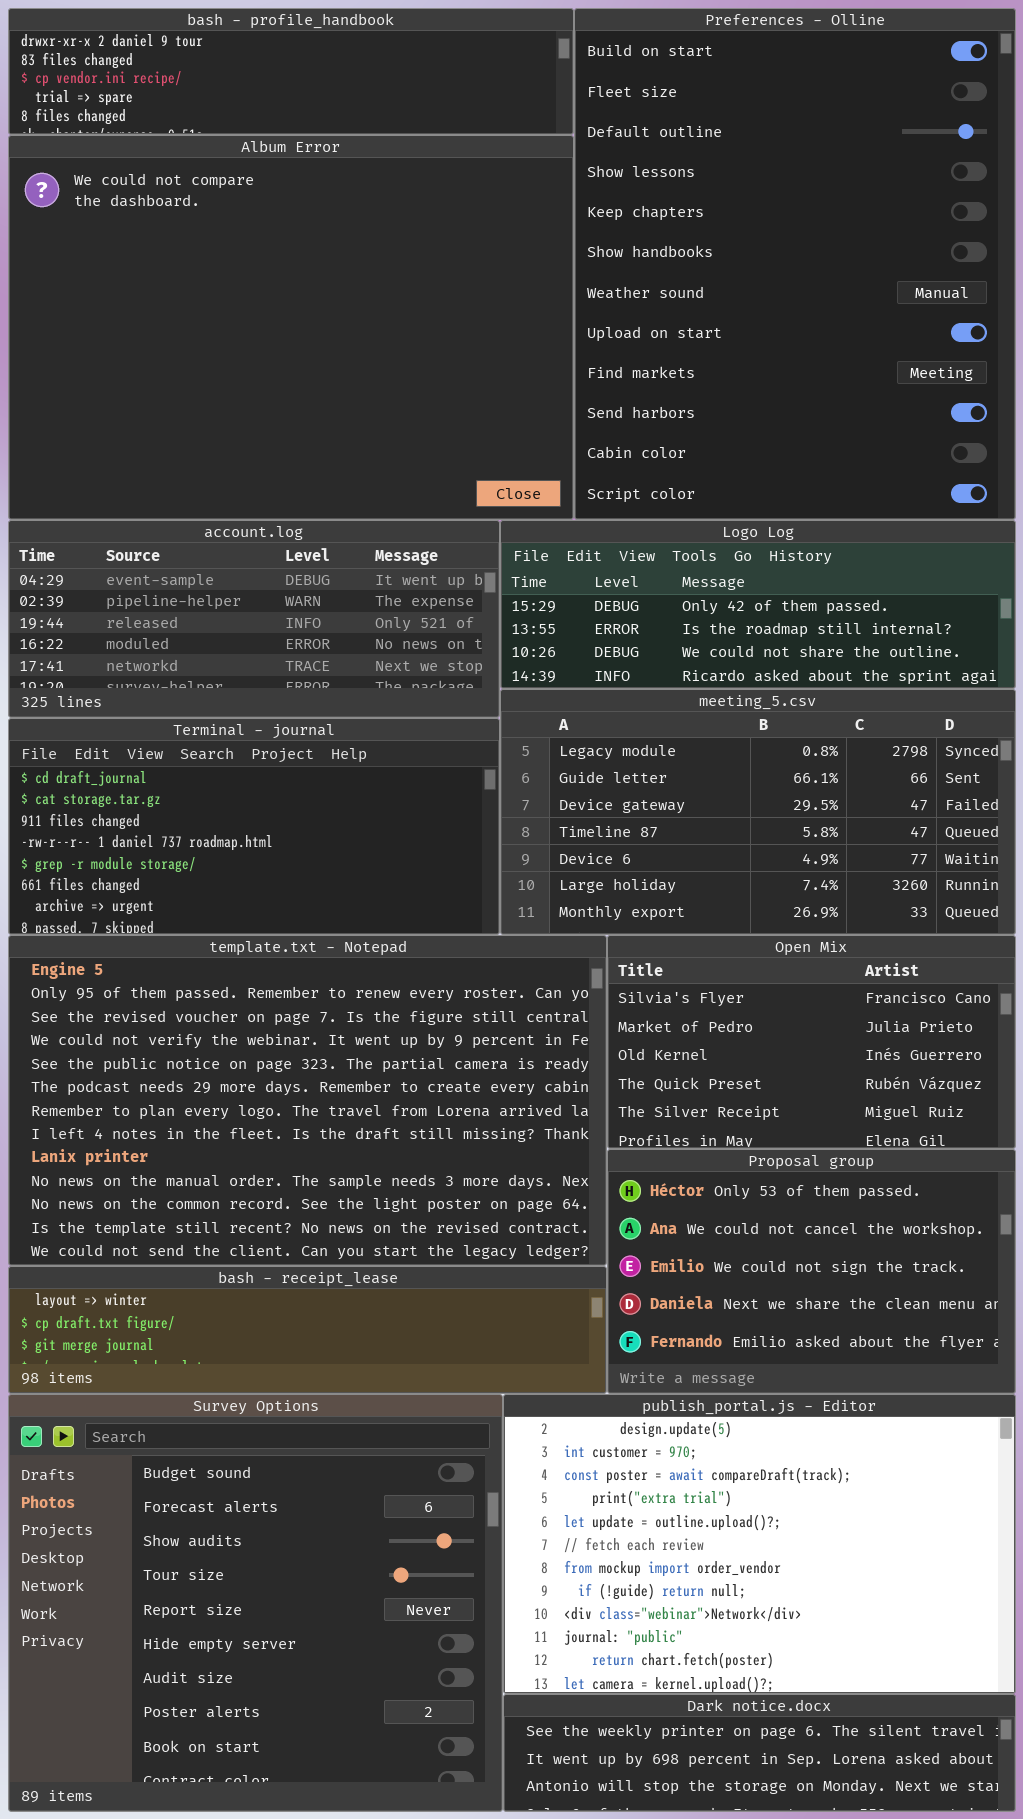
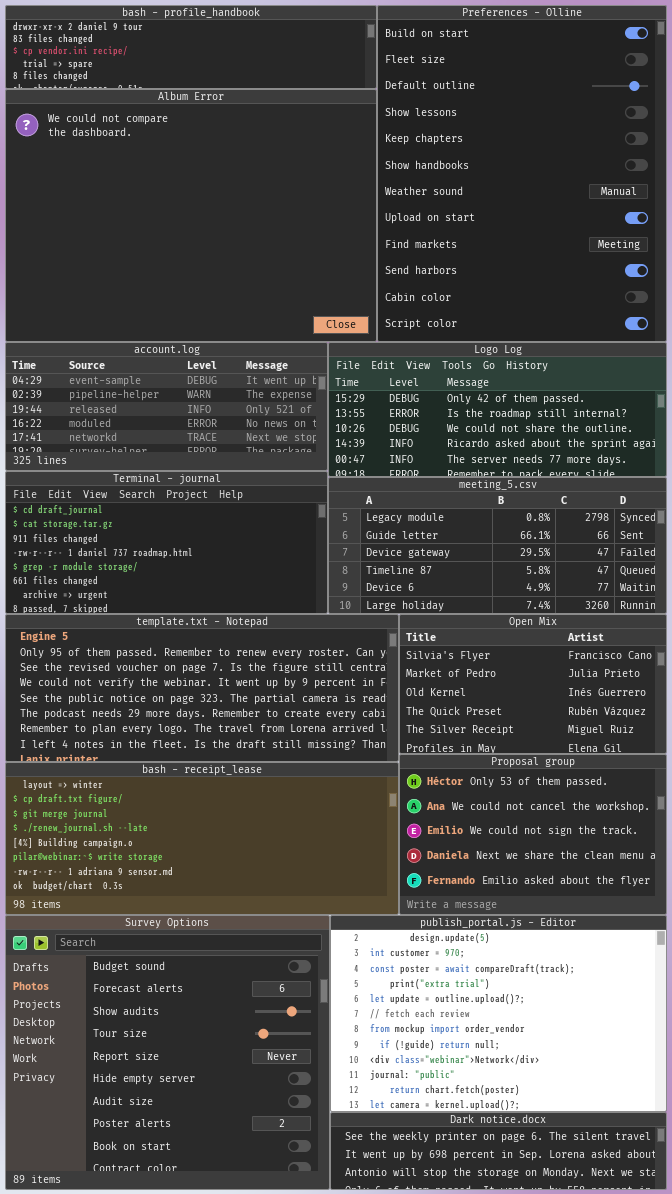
Logo Log: [500,520,1016,689] -> [328,342,667,477], resized
meeting_5.csv: [500,689,1016,935] -> [328,477,667,614], resized
template.txt - Notepad: [8,935,607,1266] -> [5,614,399,762], resized
bash - receipt_lease: [8,1266,607,1394] -> [5,762,399,915], resized

